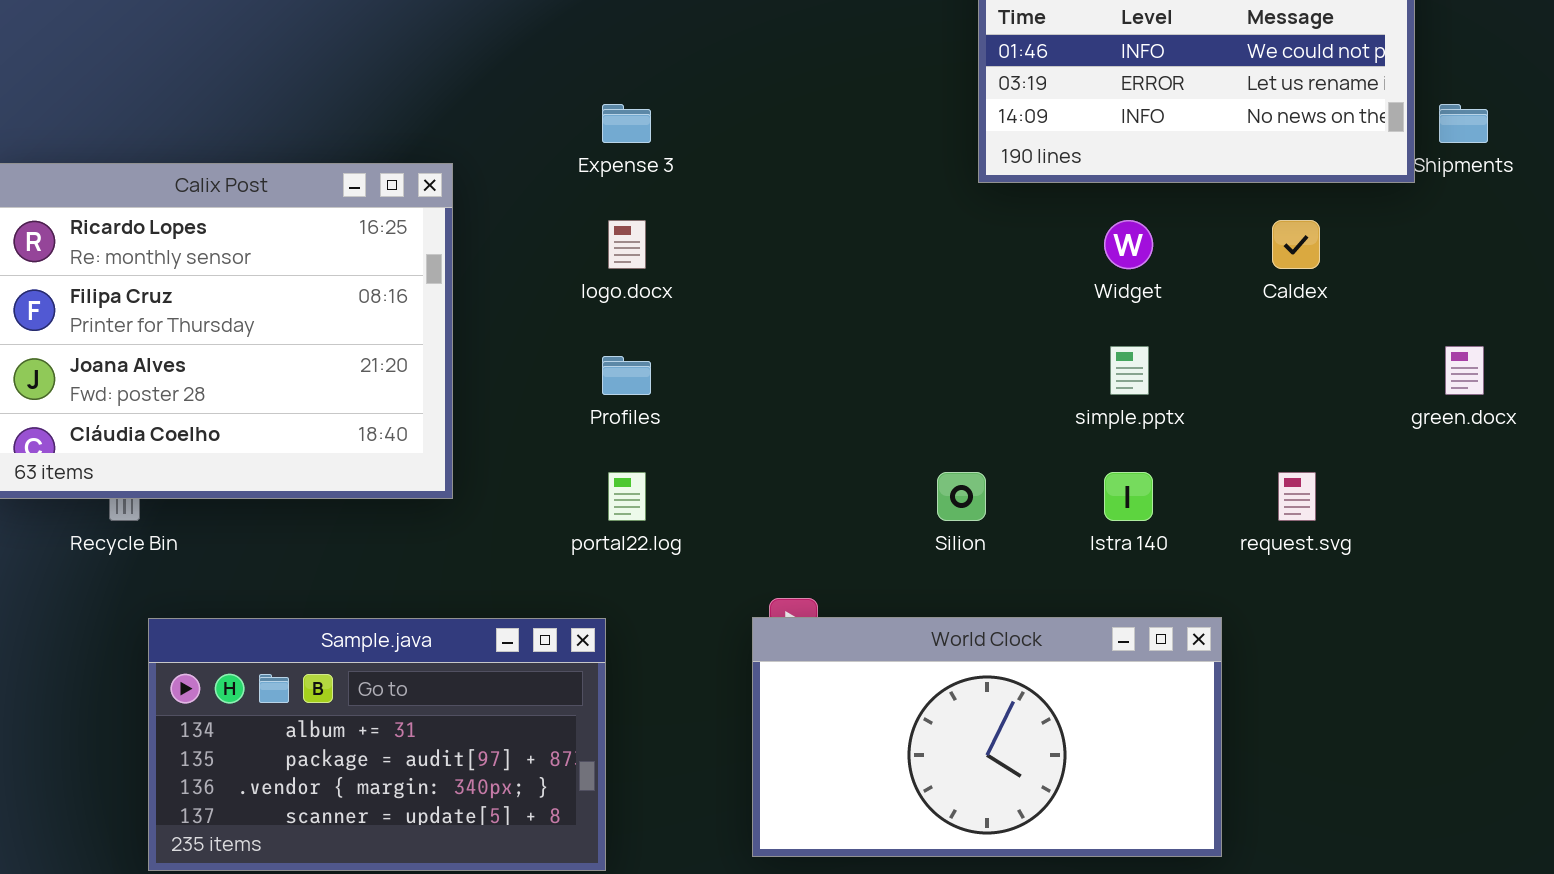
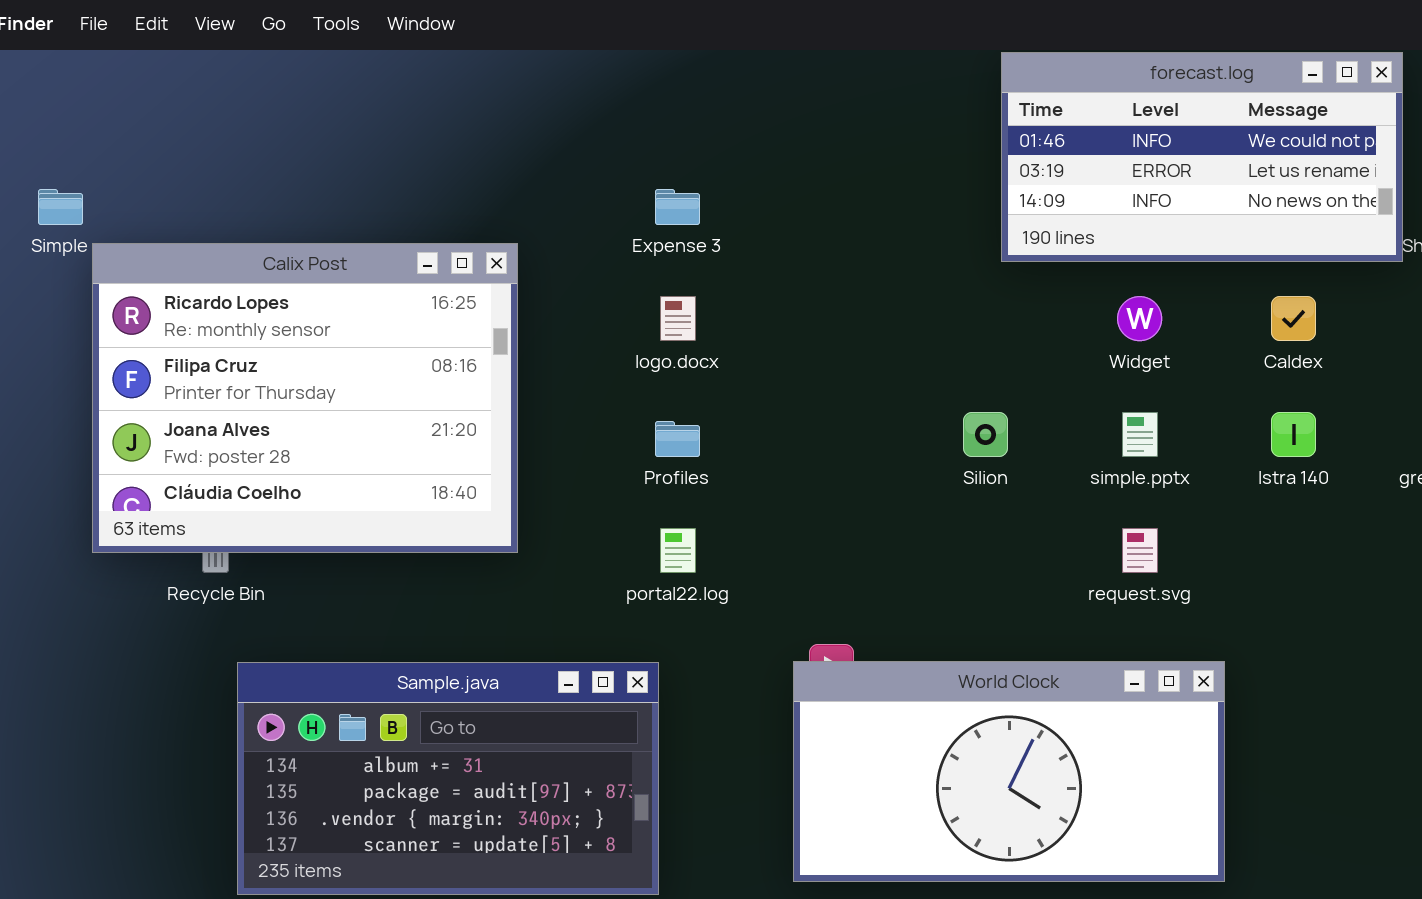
Silion: [937,472,986,521] -> [963,412,1008,457], moved
Istra 140: [1104,472,1153,521] -> [1271,412,1316,457], moved
request.svg: [1278,472,1316,521] -> [1122,528,1158,573], moved

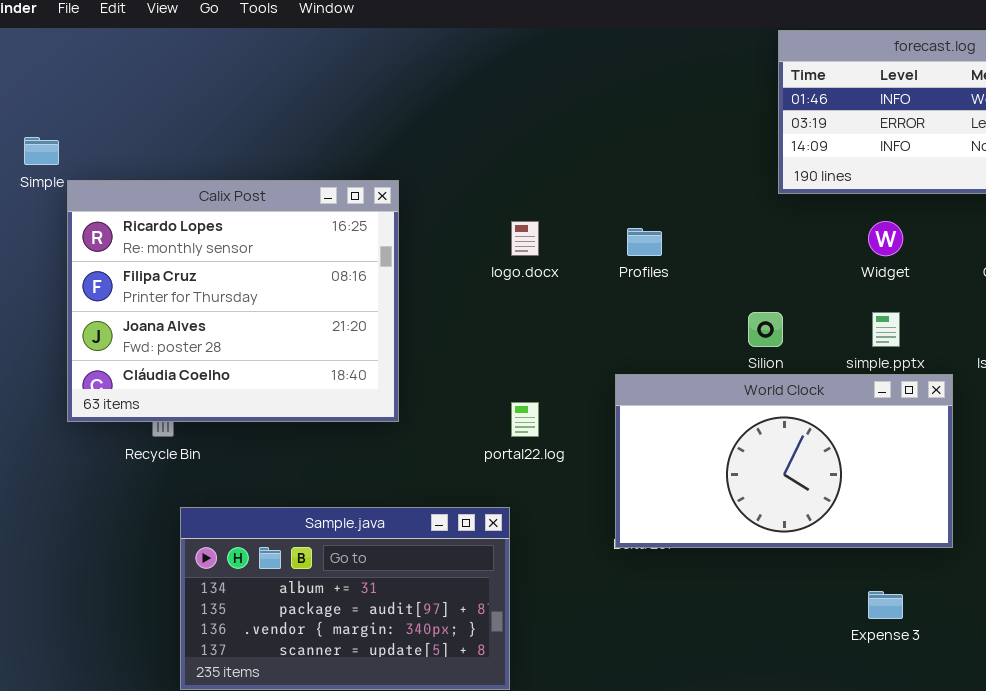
Expense 3: [655,189,700,225] -> [868,591,903,619], moved
Profiles: [655,421,700,457] -> [627,228,662,256], moved
World Clock: [793,661,1225,882] -> [615,374,953,548], moved

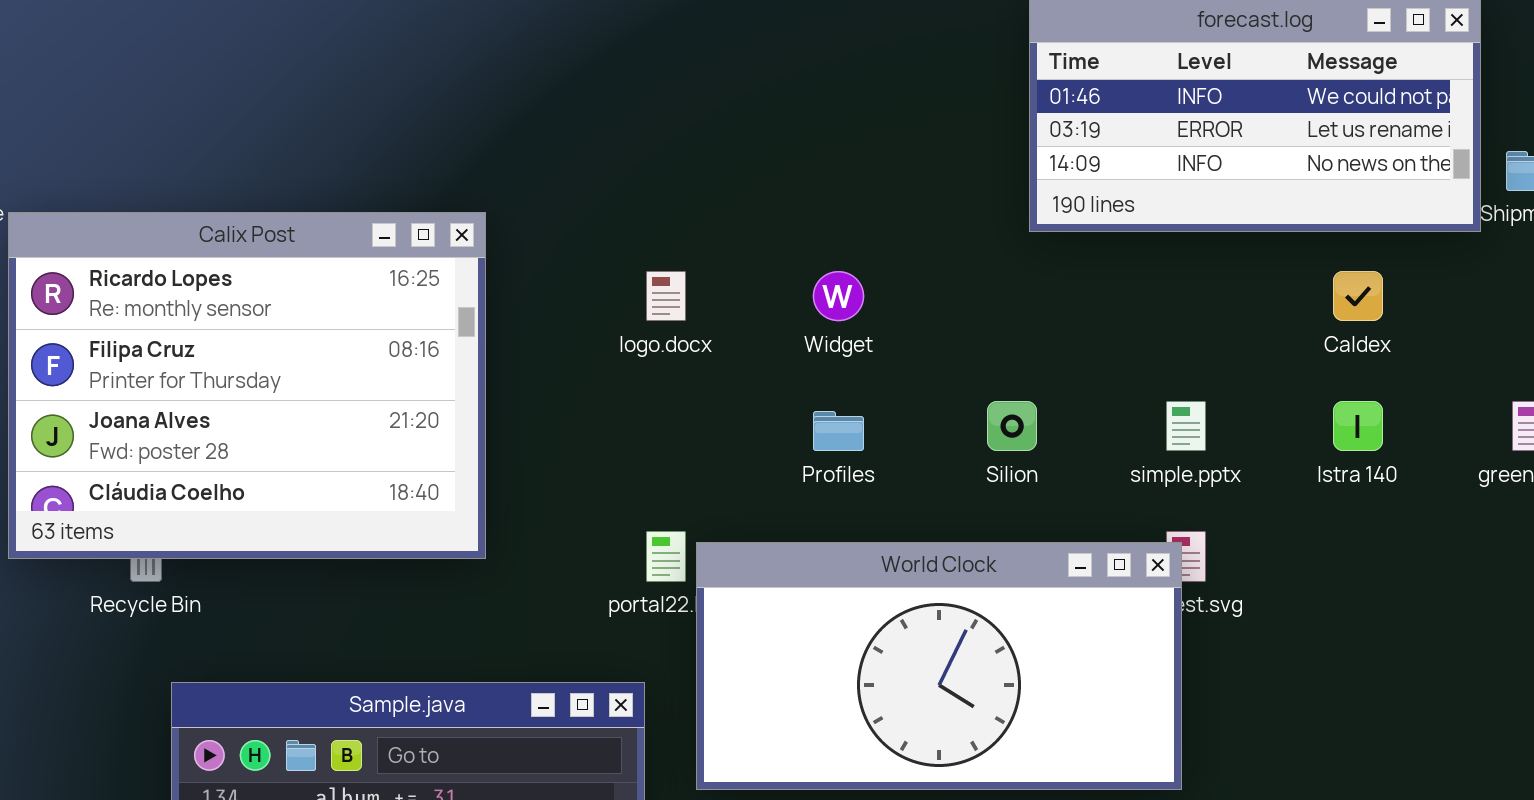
Widget: [868,221,903,256] -> [813,271,864,321], moved
Profiles: [627,228,662,256] -> [813,411,864,451], moved
World Clock: [615,374,953,548] -> [696,542,1182,790], moved

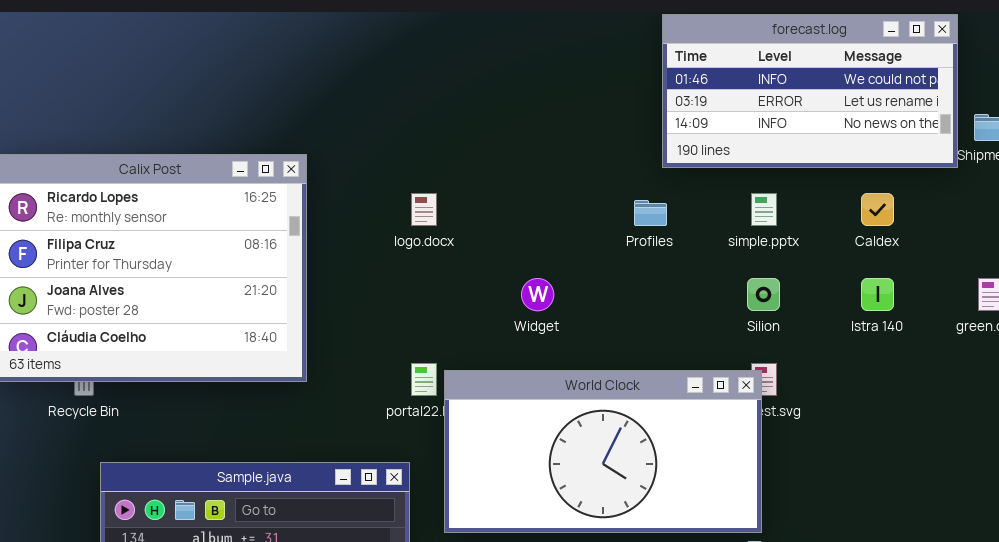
Widget: [813,271,864,321] -> [521,278,554,311], moved
Silion: [987,401,1037,451] -> [747,278,780,311], moved
simple.pptx: [1166,401,1206,451] -> [751,193,777,226], moved
Profiles: [813,411,864,451] -> [634,200,667,226], moved

